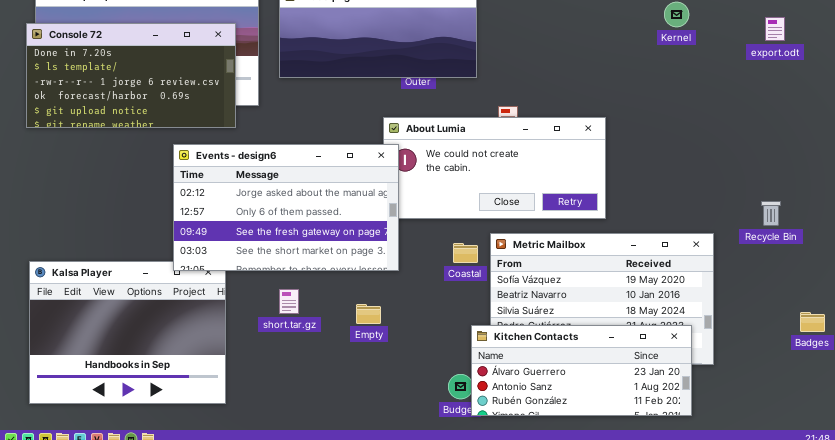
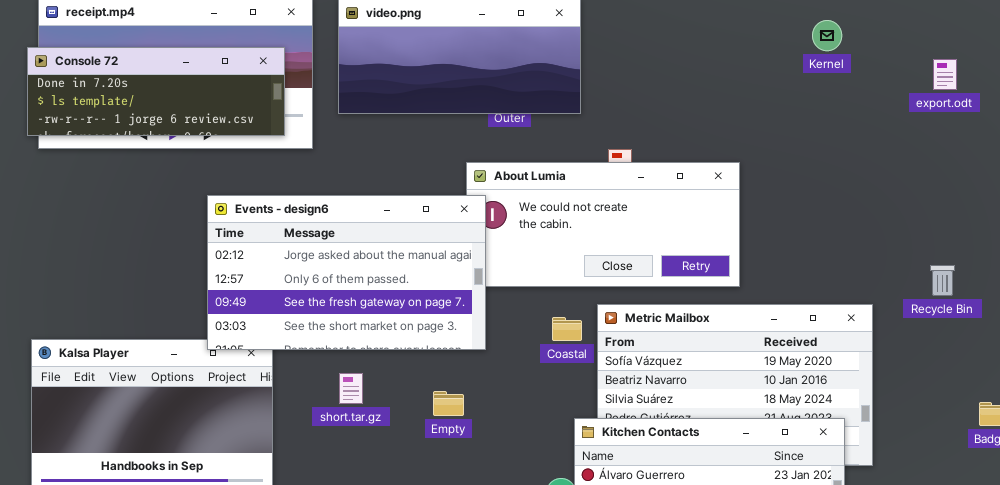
export.odt: [765,17,785,41] -> [933,59,957,90], moved
Console 72: [26,23,236,128] -> [27,47,285,136], resized

